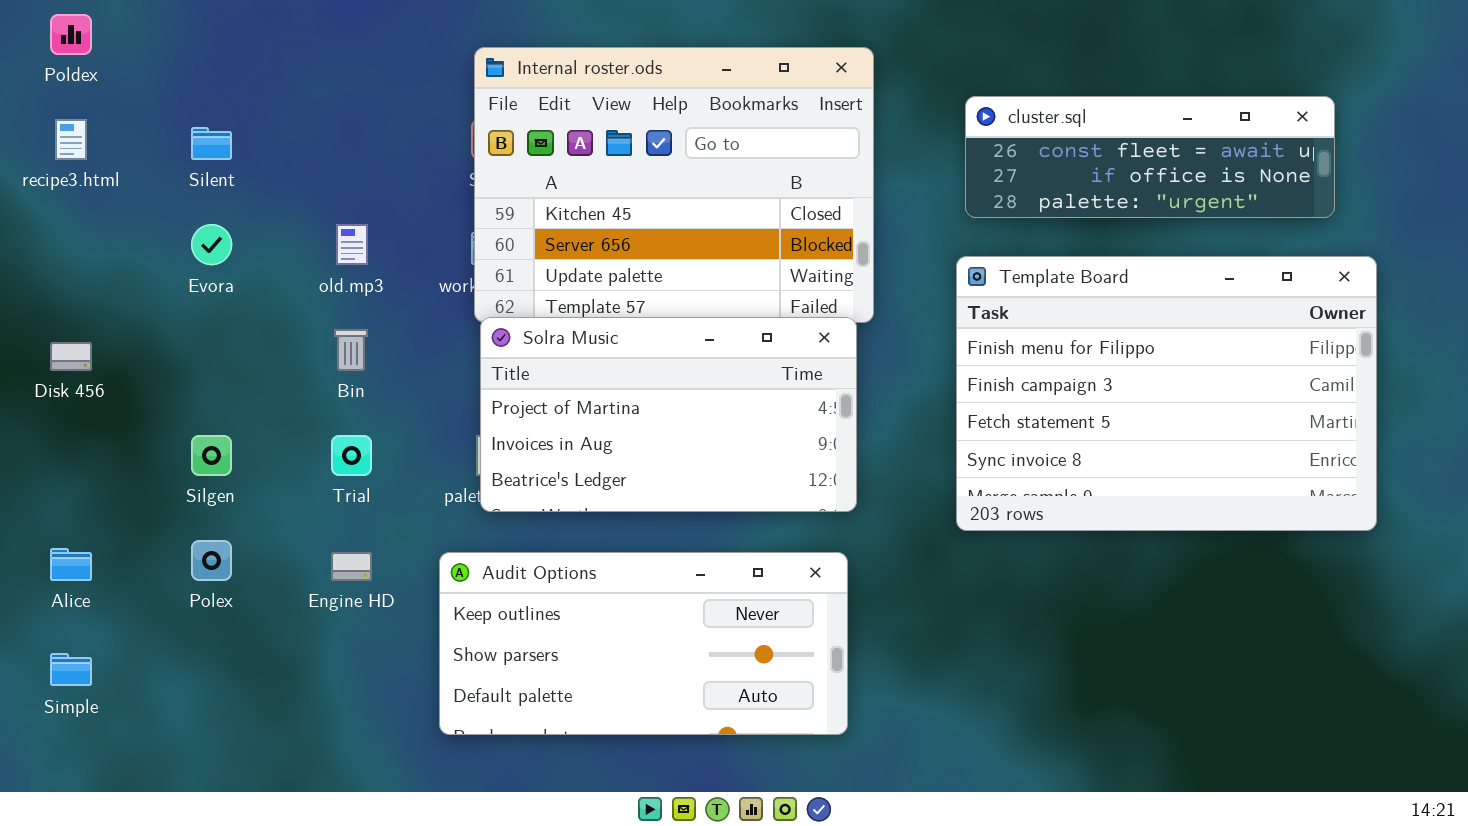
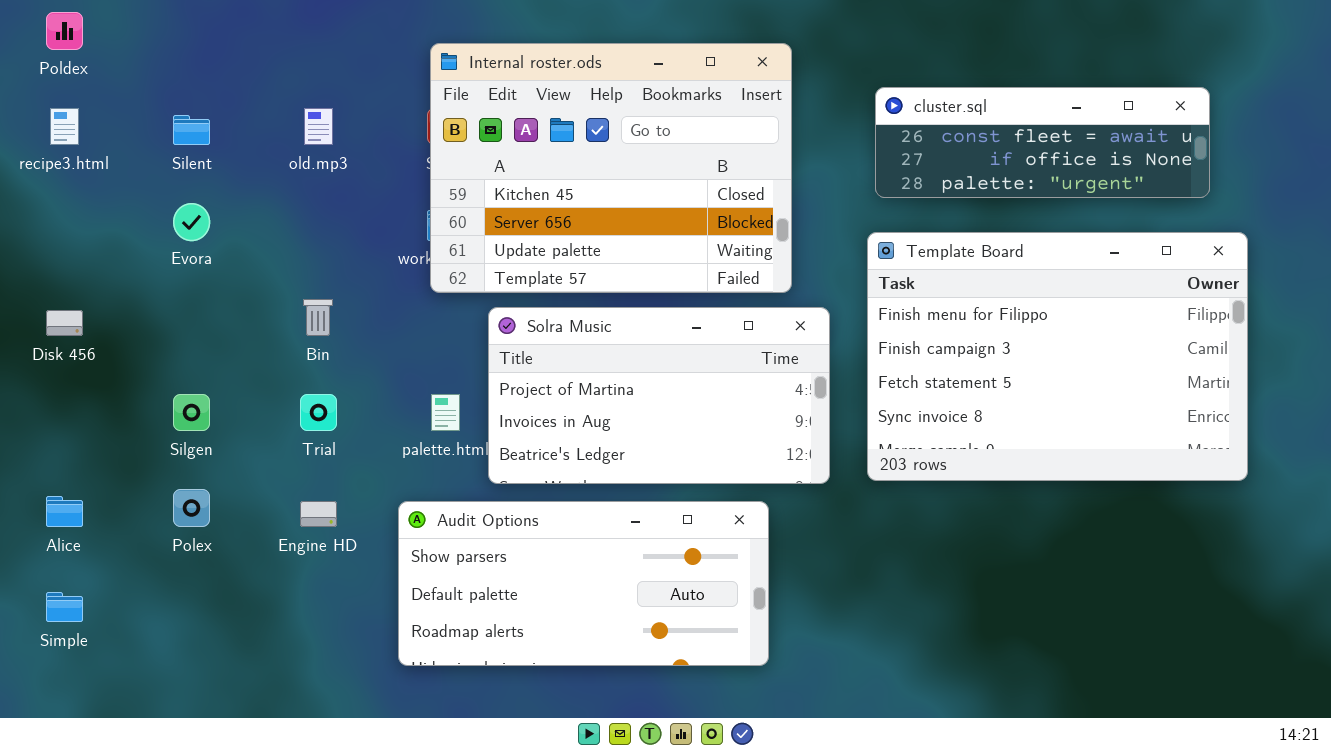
old.mp3: [336,224,368,265] -> [304,108,333,145], moved
Solra Music: [480,317,857,512] -> [488,307,830,484], moved
Audit Options: [439,552,848,735] -> [398,501,769,666], scrolled down 1 row

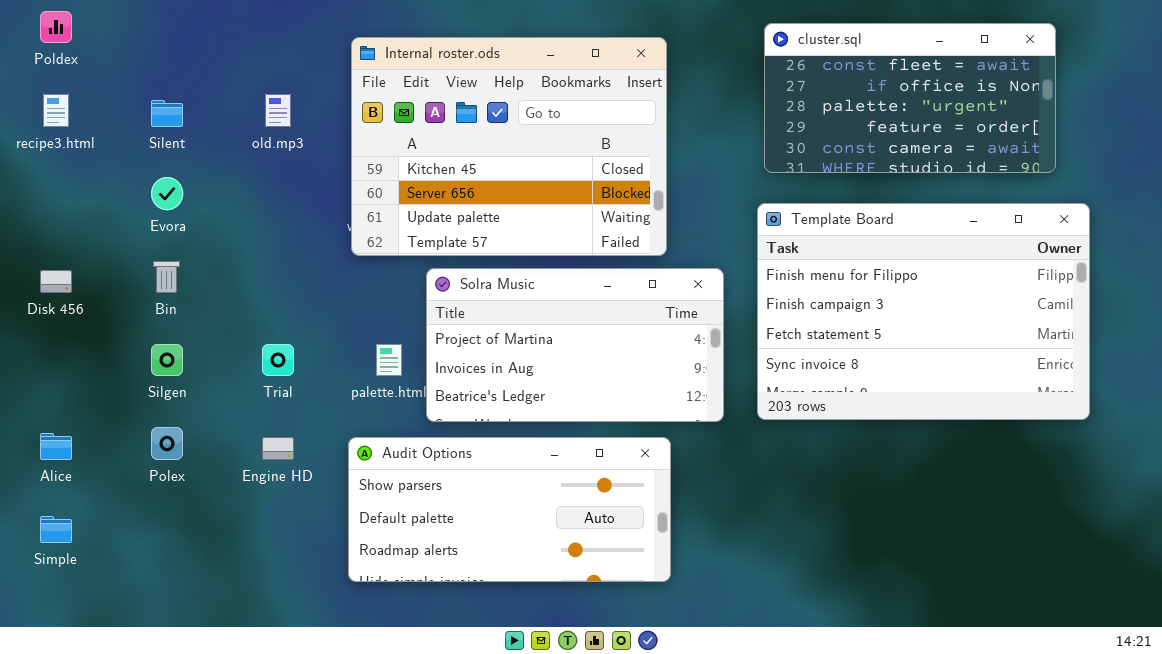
Internal roster.ods: [430,43,792,293] -> [351,37,667,256], moved
cluster.sql: [875,87,1210,198] -> [764,23,1056,173], resized
Bin: [303,299,333,336] -> [153,261,180,293], moved

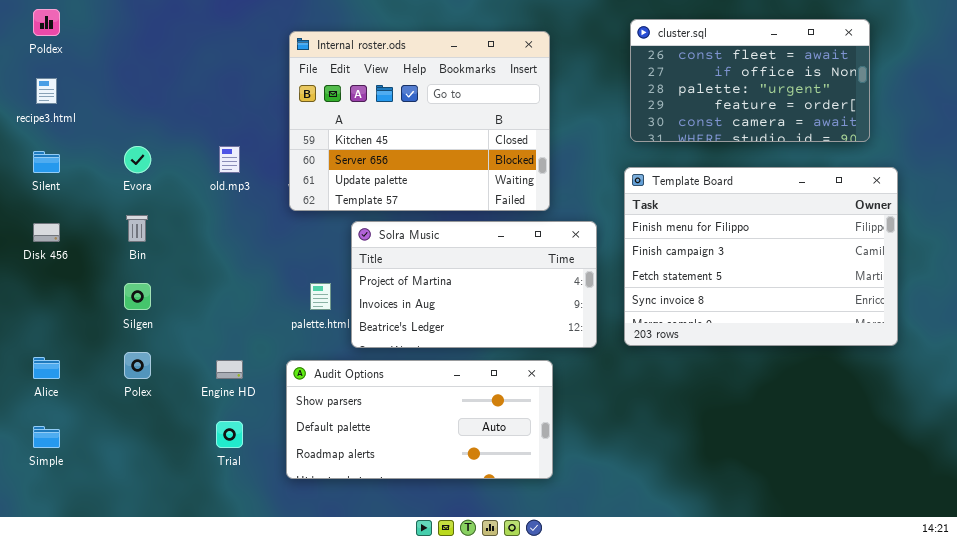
old.mp3: [265,94,291,127] -> [219,146,240,173], moved
Silent: [151,100,183,127] -> [33,151,60,173], moved
Trial: [262,344,294,376] -> [216,421,243,448], moved

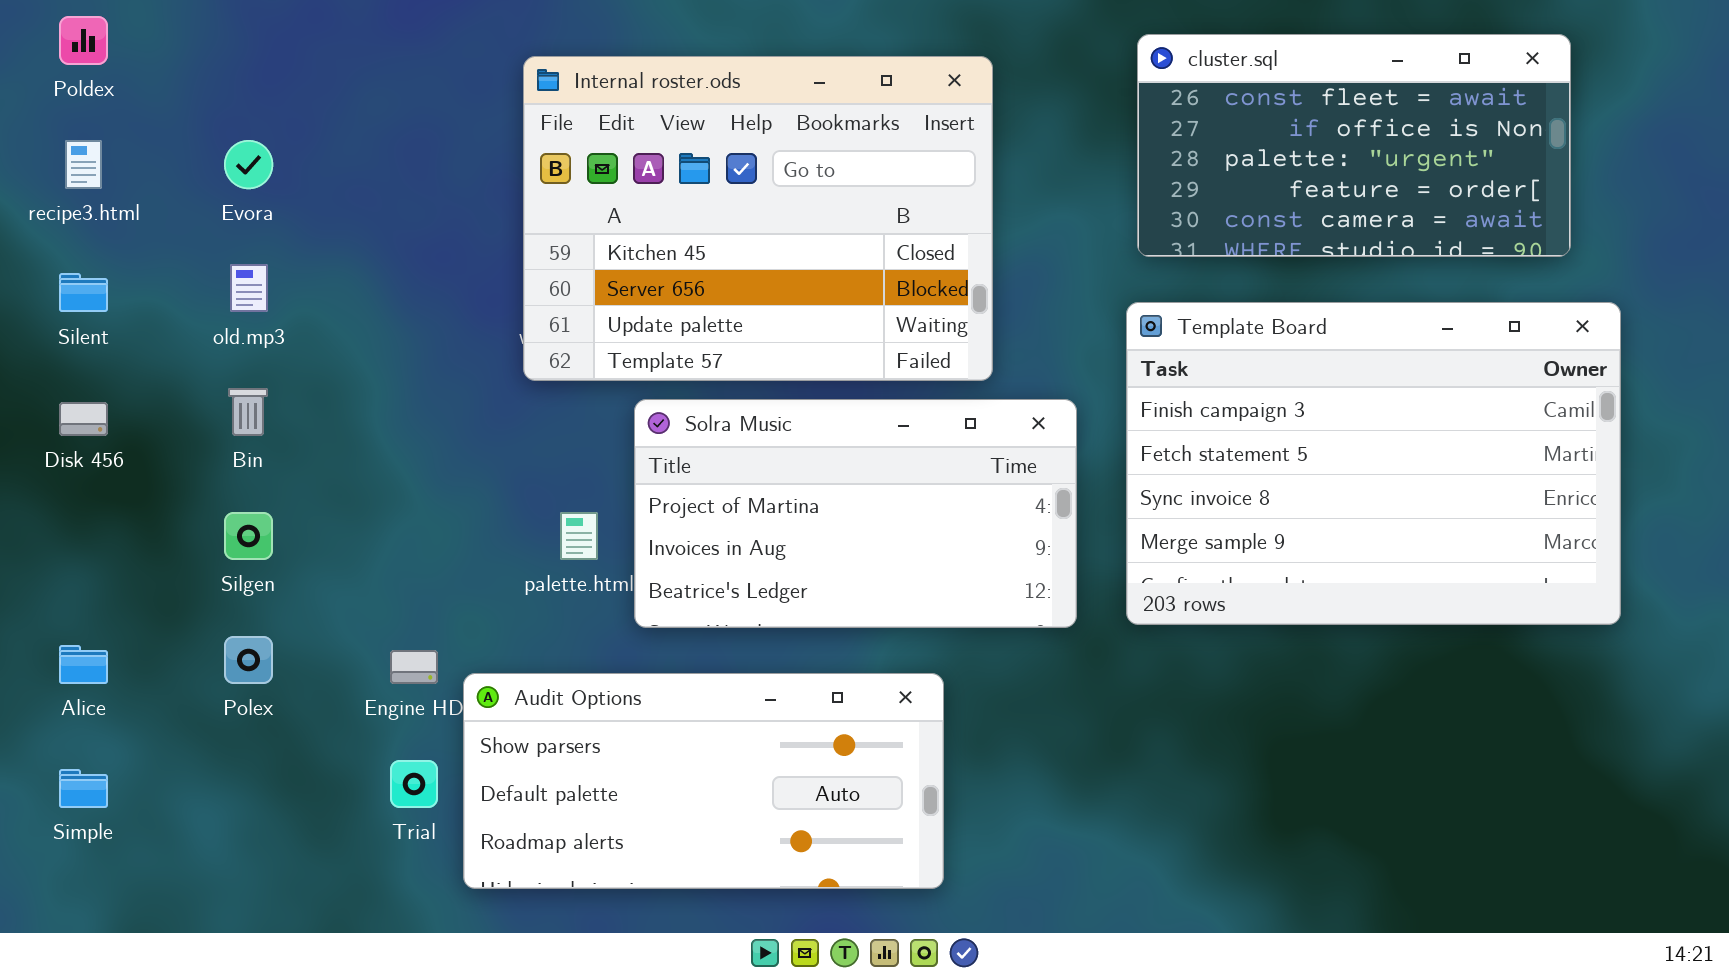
Evora: [124,146,151,173] -> [224,140,273,189], moved
old.mp3: [219,146,240,173] -> [230,264,268,312], moved
Template Board: [624,167,898,346] -> [1126,302,1621,625], scrolled down 1 row
Audit Options: [286,360,553,479] -> [463,673,944,889], moved

